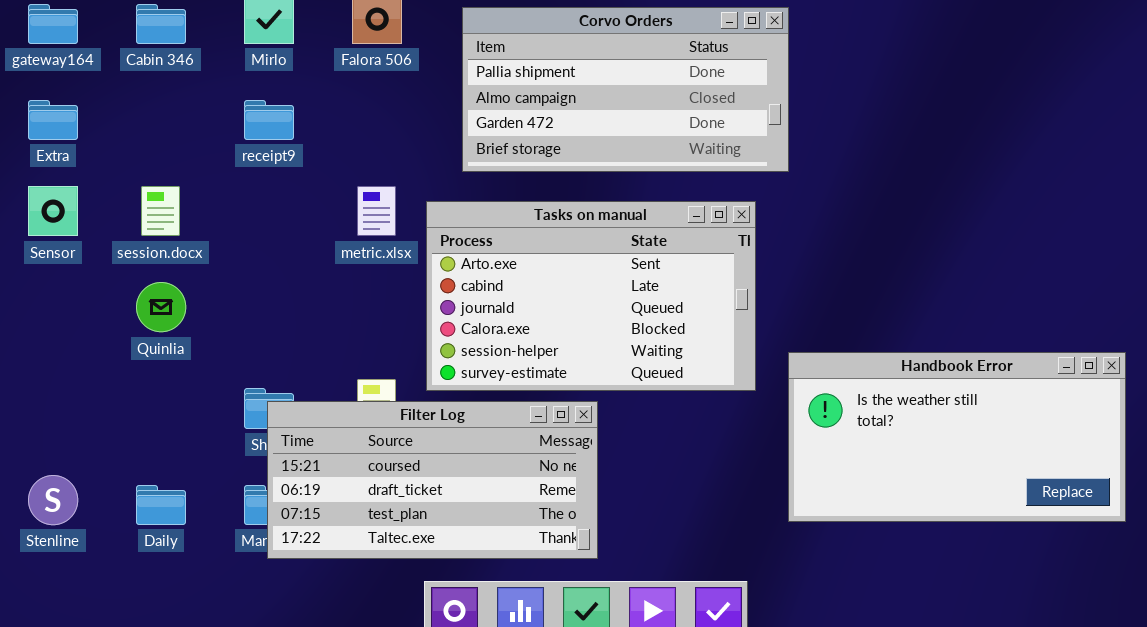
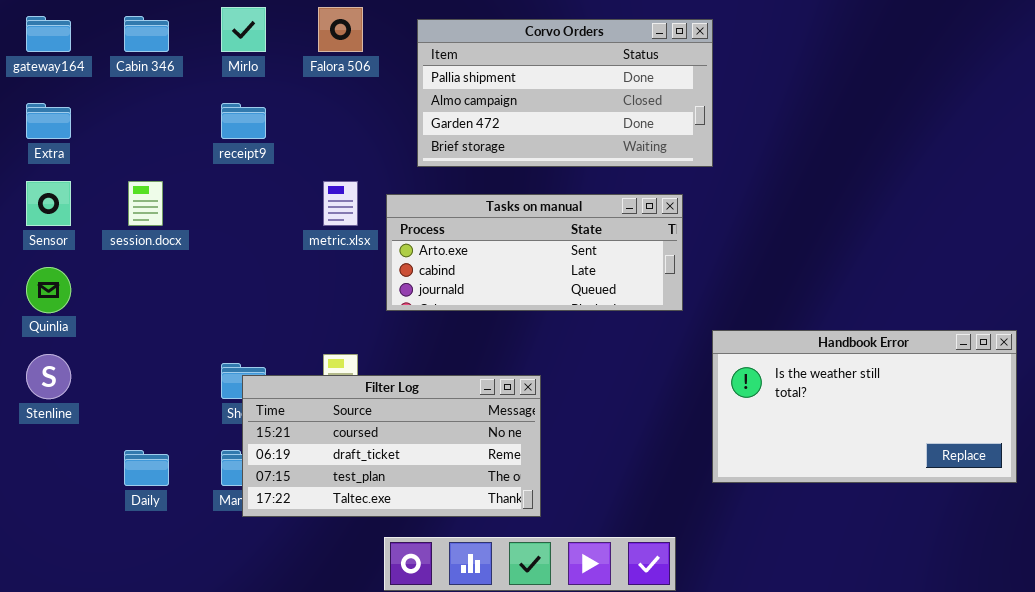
Tasks on manual: [426,201,756,391] -> [386,194,683,311], resized
Quinlia: [136,282,186,332] -> [26,267,71,313], moved
Stenline: [28,475,78,525] -> [26,354,71,399], moved

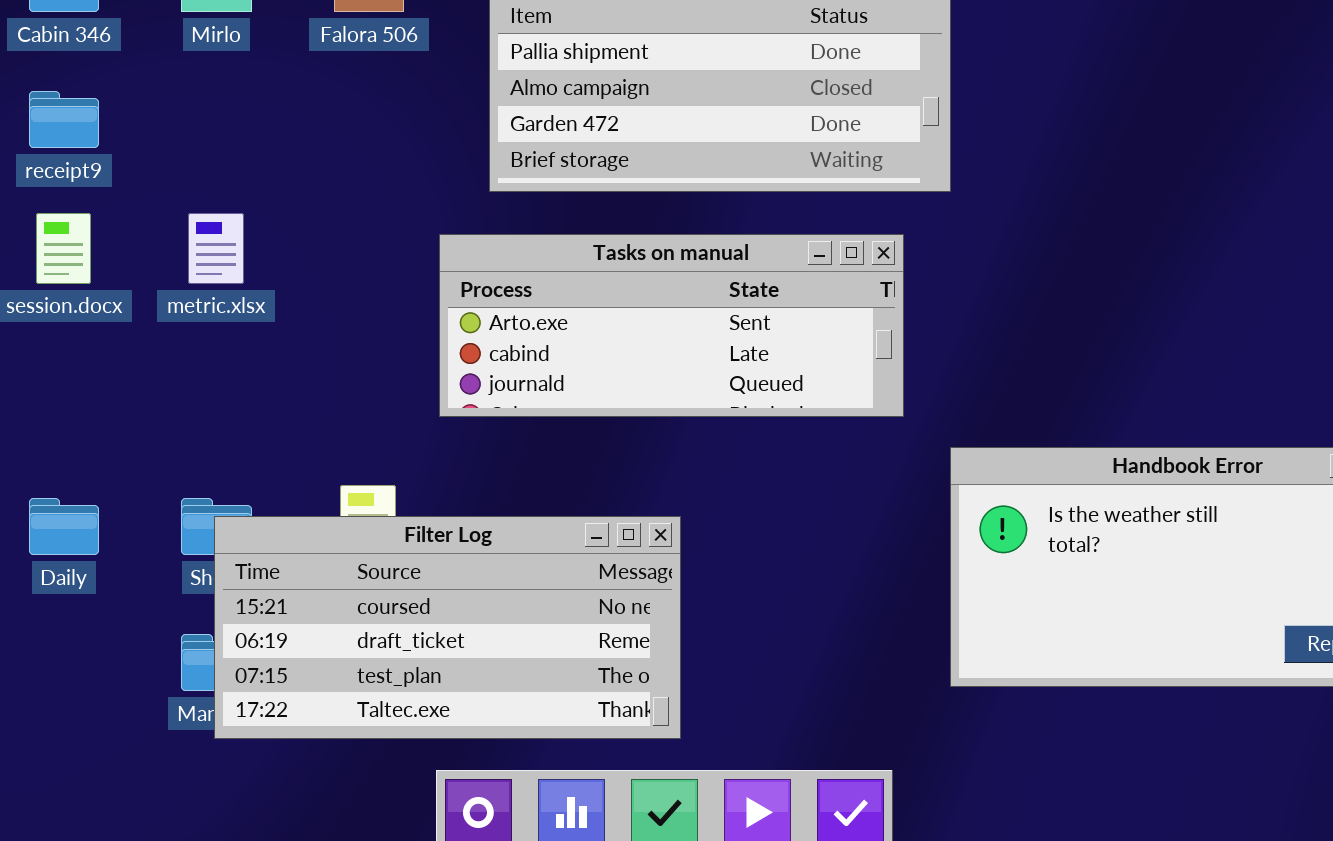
receipt9: [221,103,266,139] -> [29,91,99,148], moved
metric.xlsx: [323,181,358,226] -> [188,213,244,284], moved
Daily: [124,450,169,486] -> [29,498,99,555], moved

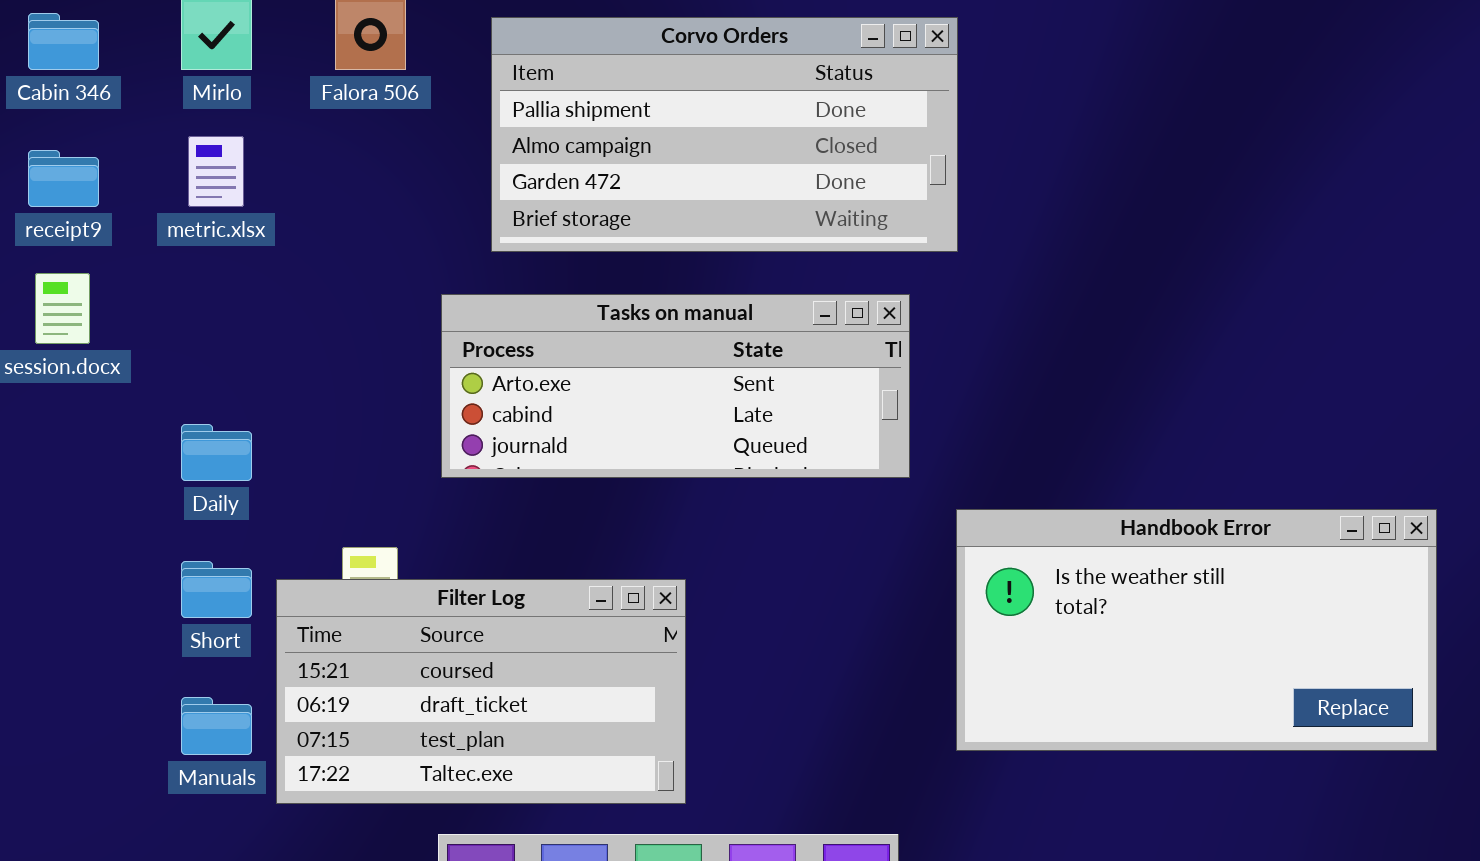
metric.xlsx: [188,213,244,284] -> [188,136,244,207], moved
Daily: [29,498,99,555] -> [181,424,252,481], moved
Filter Log: [214,516,681,739] -> [276,579,686,804], resized

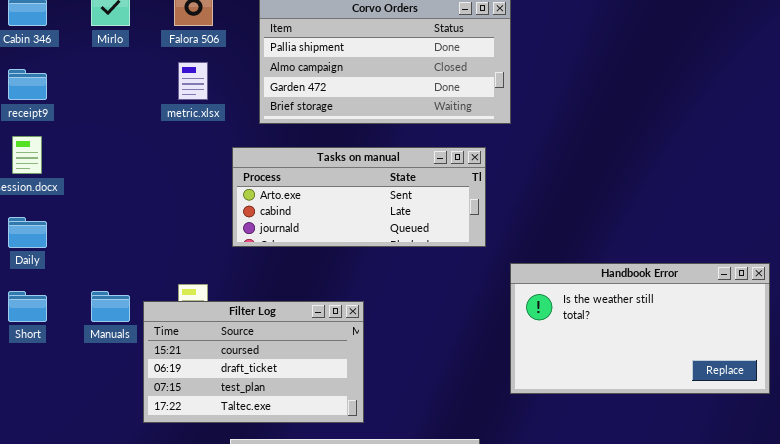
metric.xlsx: [188,136,244,207] -> [178,62,208,100], moved
Daily: [181,424,252,481] -> [8,217,47,248], moved
Short: [181,561,252,618] -> [8,291,47,322], moved
Manuals: [181,697,252,755] -> [91,291,130,322], moved

